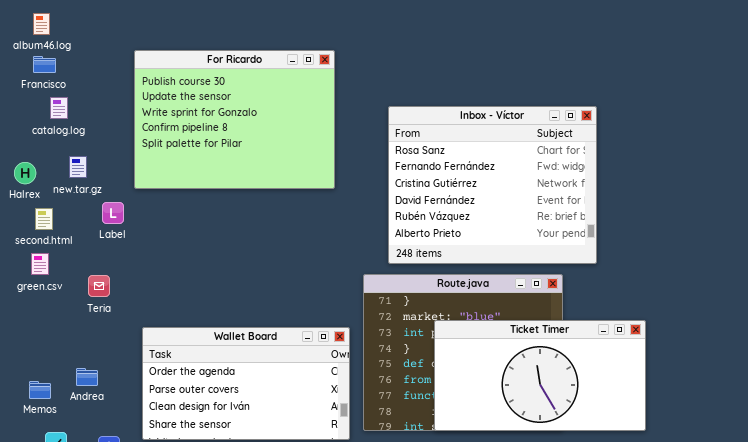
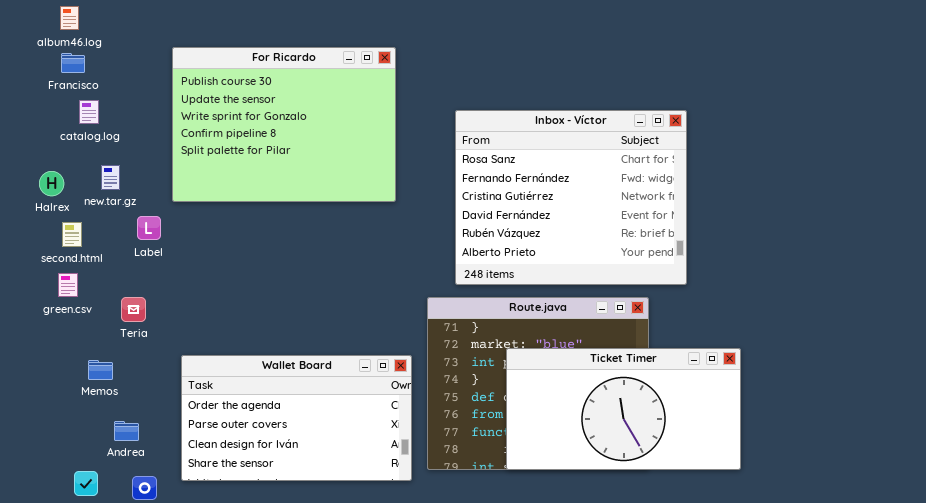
Andrea: [76,368,98,386] -> [114,421,139,441], moved
Memos: [29,381,51,399] -> [88,360,113,380], moved

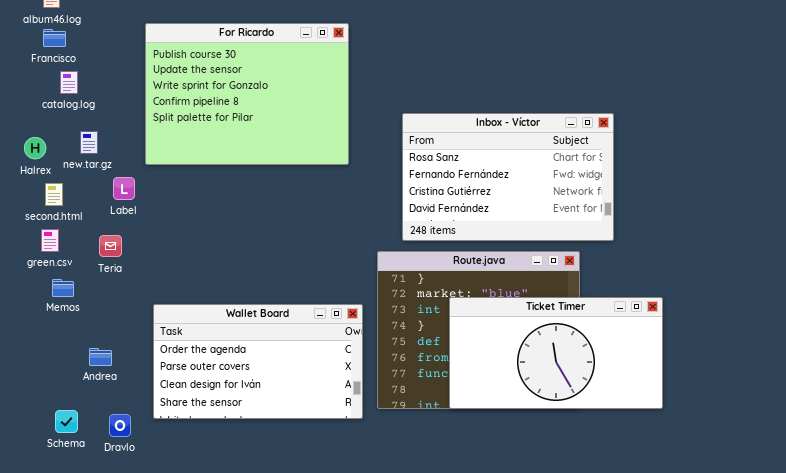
Inbox - Víctor: [455,110,687,285] -> [402,113,614,241], resized
Teria: [121,297,146,322] -> [99,235,122,257], moved
Memos: [88,360,113,380] -> [52,279,74,297], moved
Andrea: [114,421,139,441] -> [89,348,112,366], moved

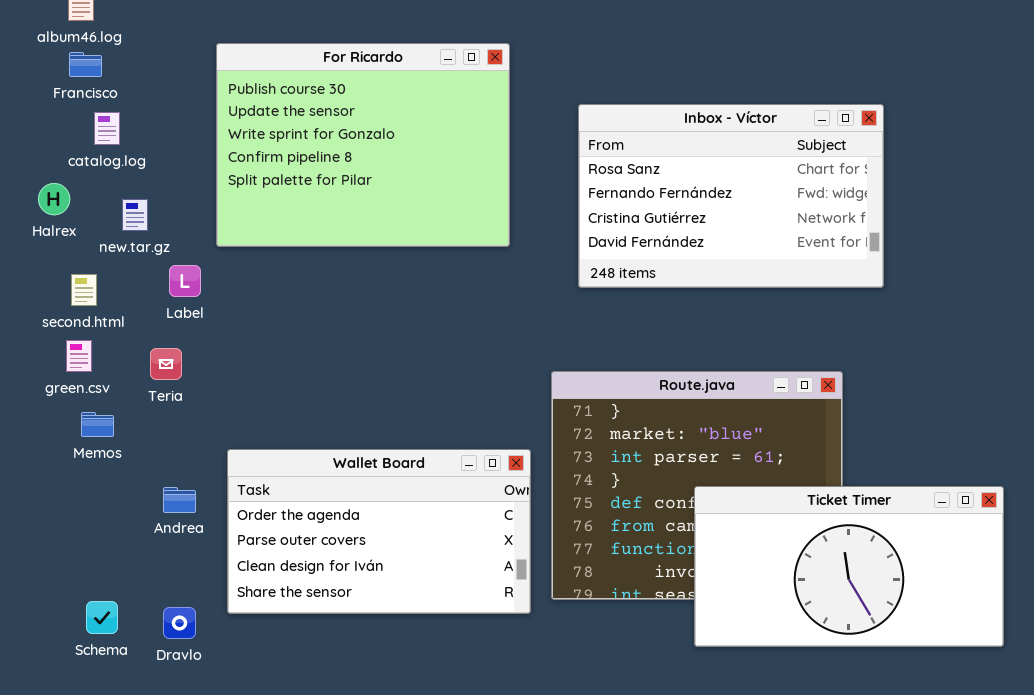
Inbox - Víctor: [402,113,614,241] -> [578,104,884,288], moved
Halrex: [24,137,46,159] -> [38,183,70,215], moved
Ticket Timer: [449,297,663,409] -> [694,486,1004,647], moved
Andrea: [89,348,112,366] -> [163,487,196,513], moved

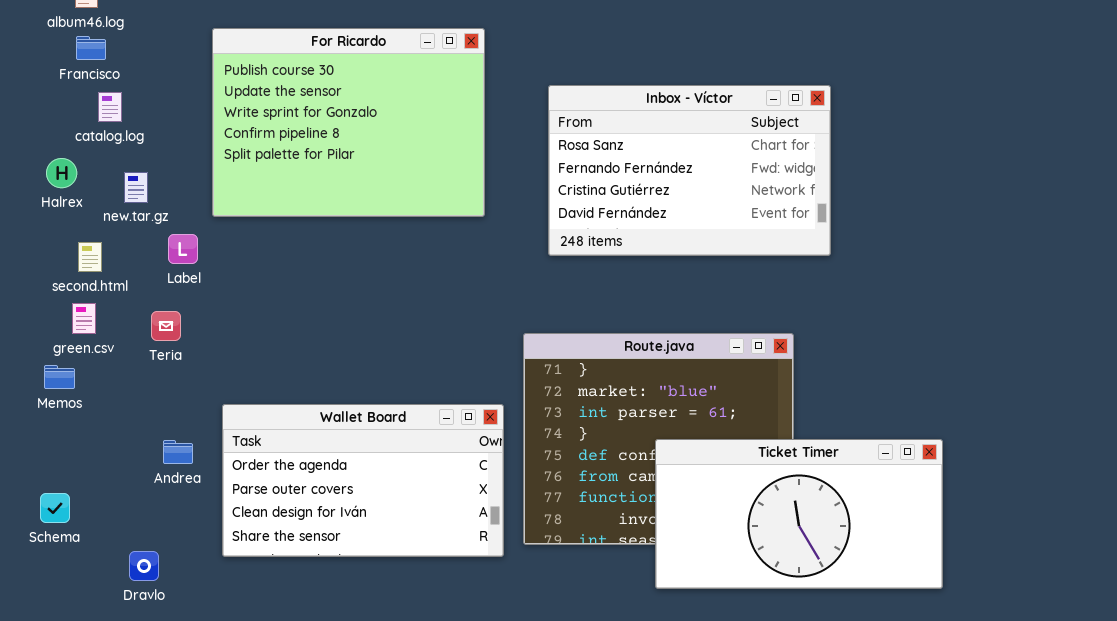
Memos: [81,412,114,437] -> [44,365,75,389], moved
Schema: [86,601,118,634] -> [40,493,70,523], moved
Dravlo: [163,607,196,639] -> [129,551,159,581], moved

